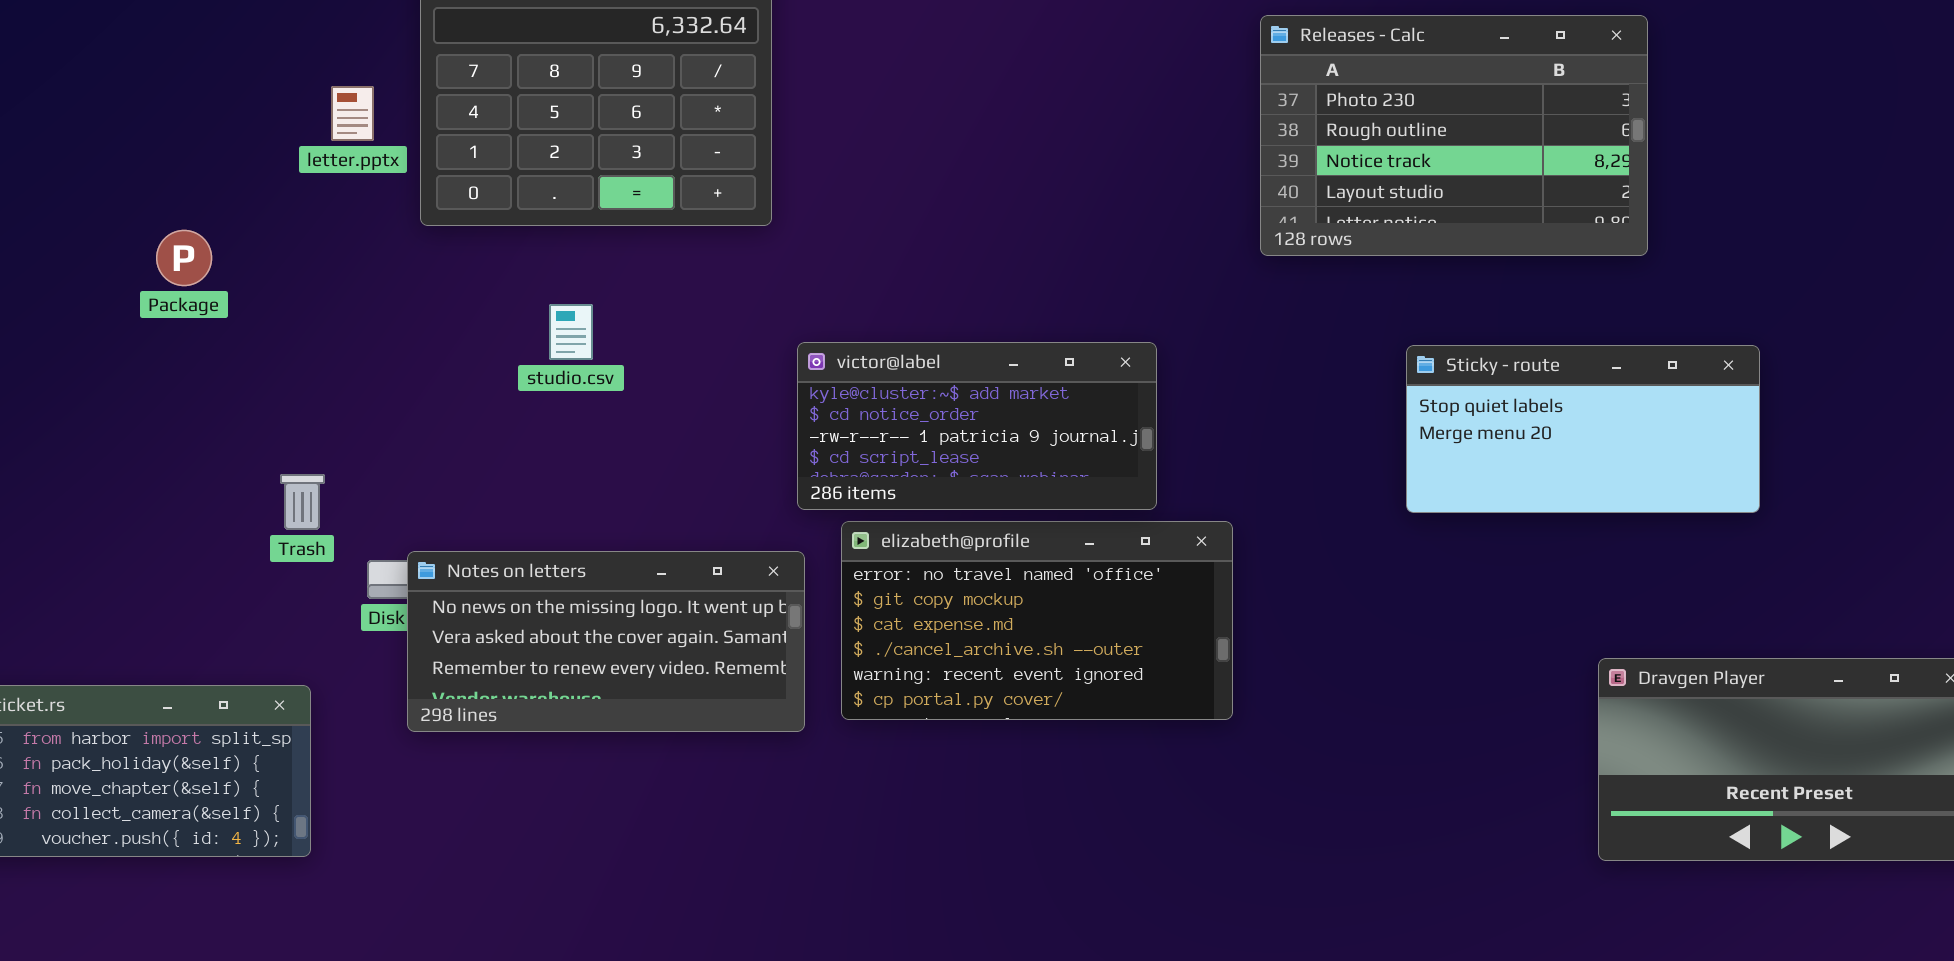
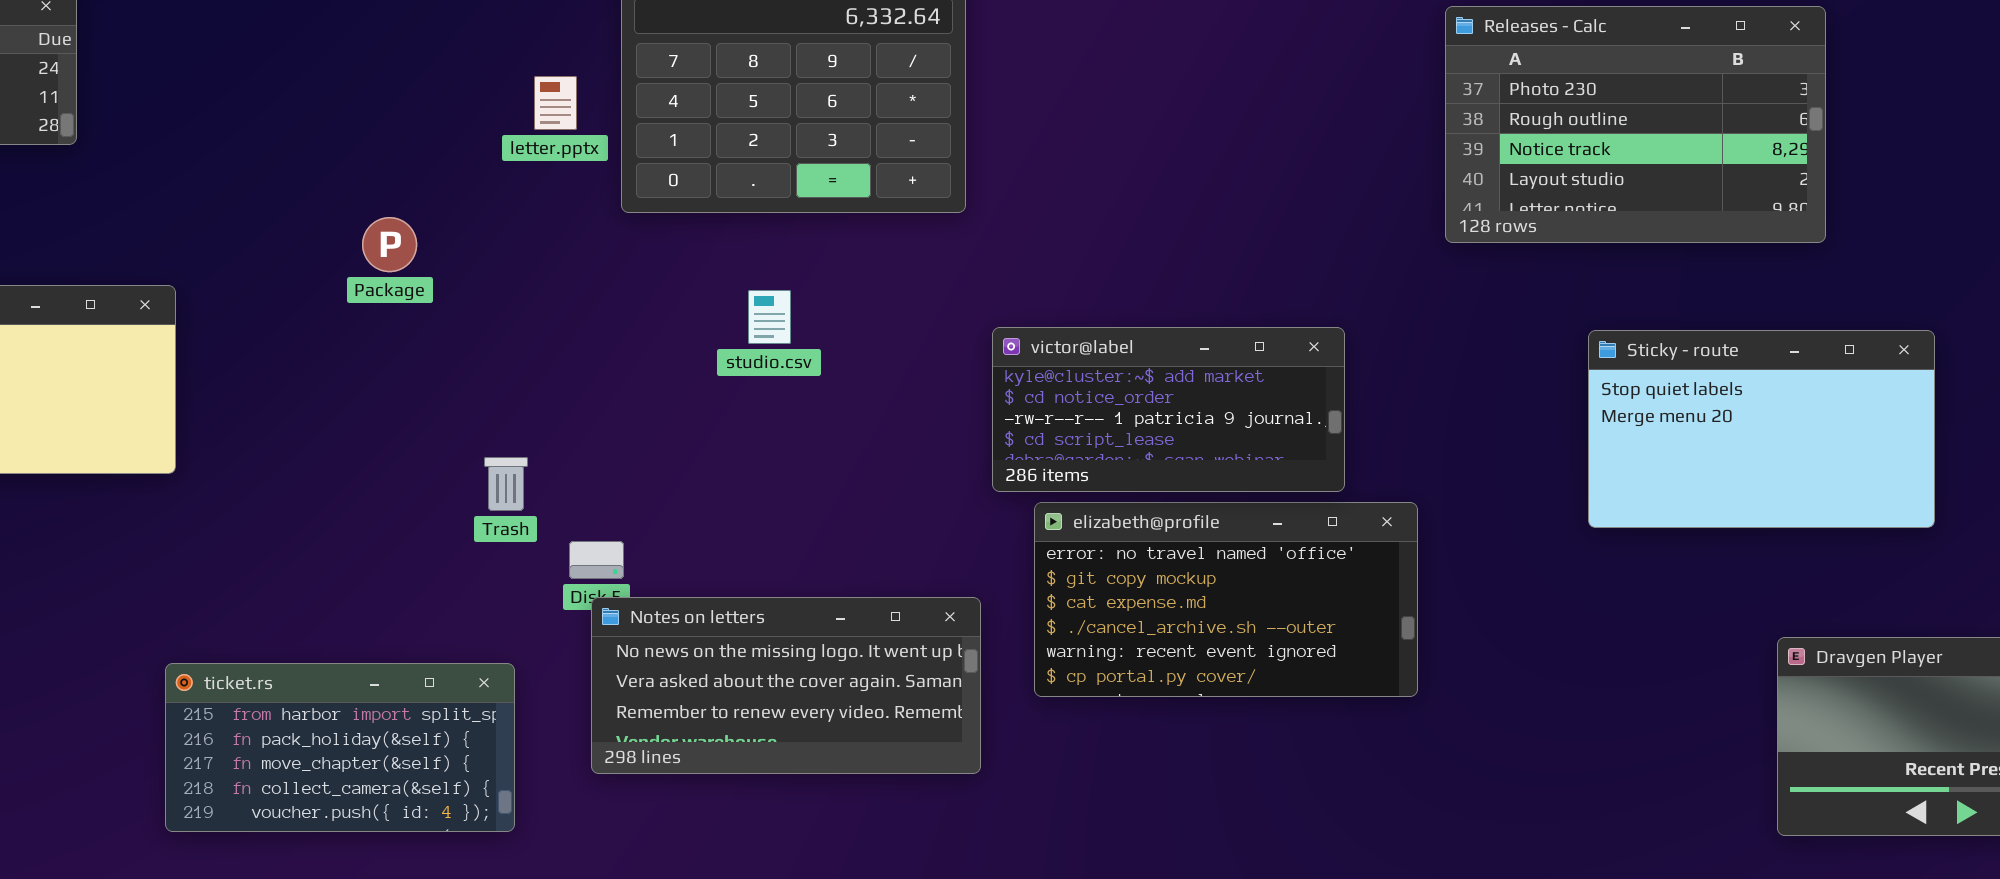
Sticky - route: [1406,345,1760,513] -> [1588,330,1935,528], resized
Notes on letters: [407,551,805,732] -> [591,597,981,774], moved

